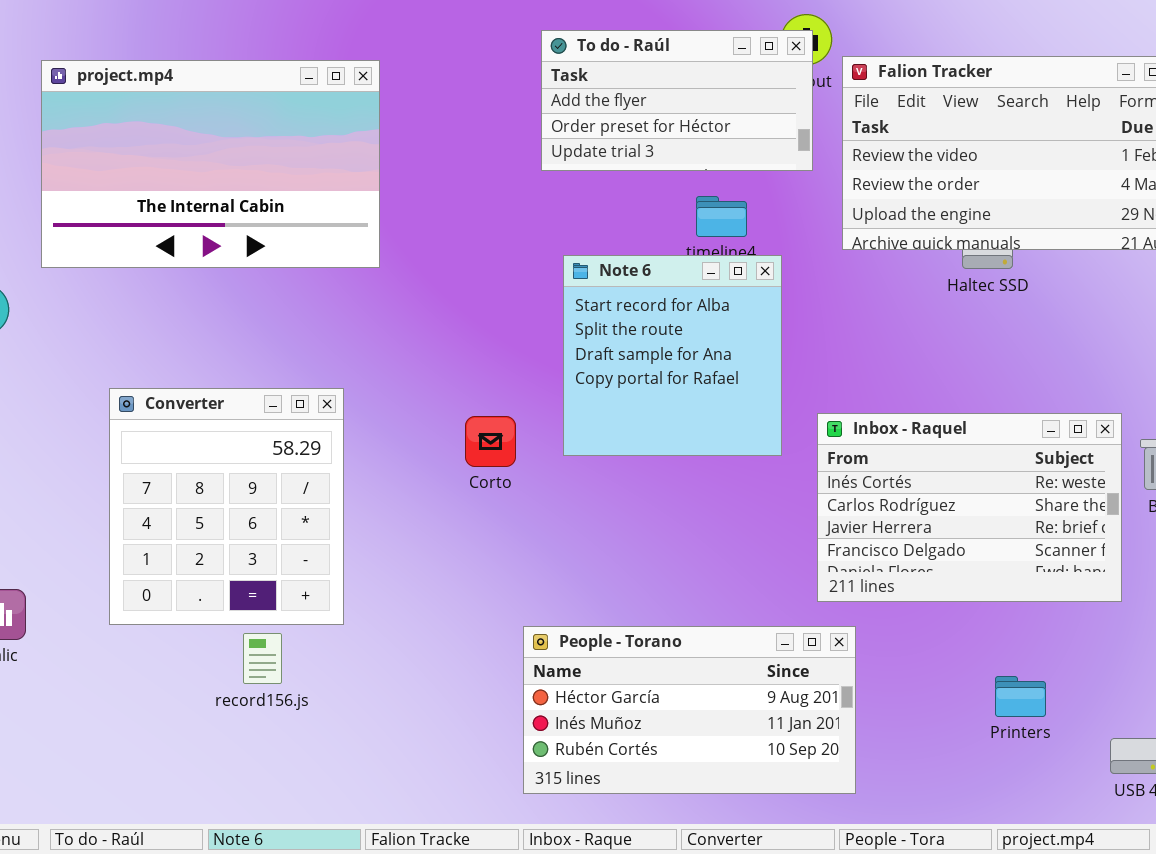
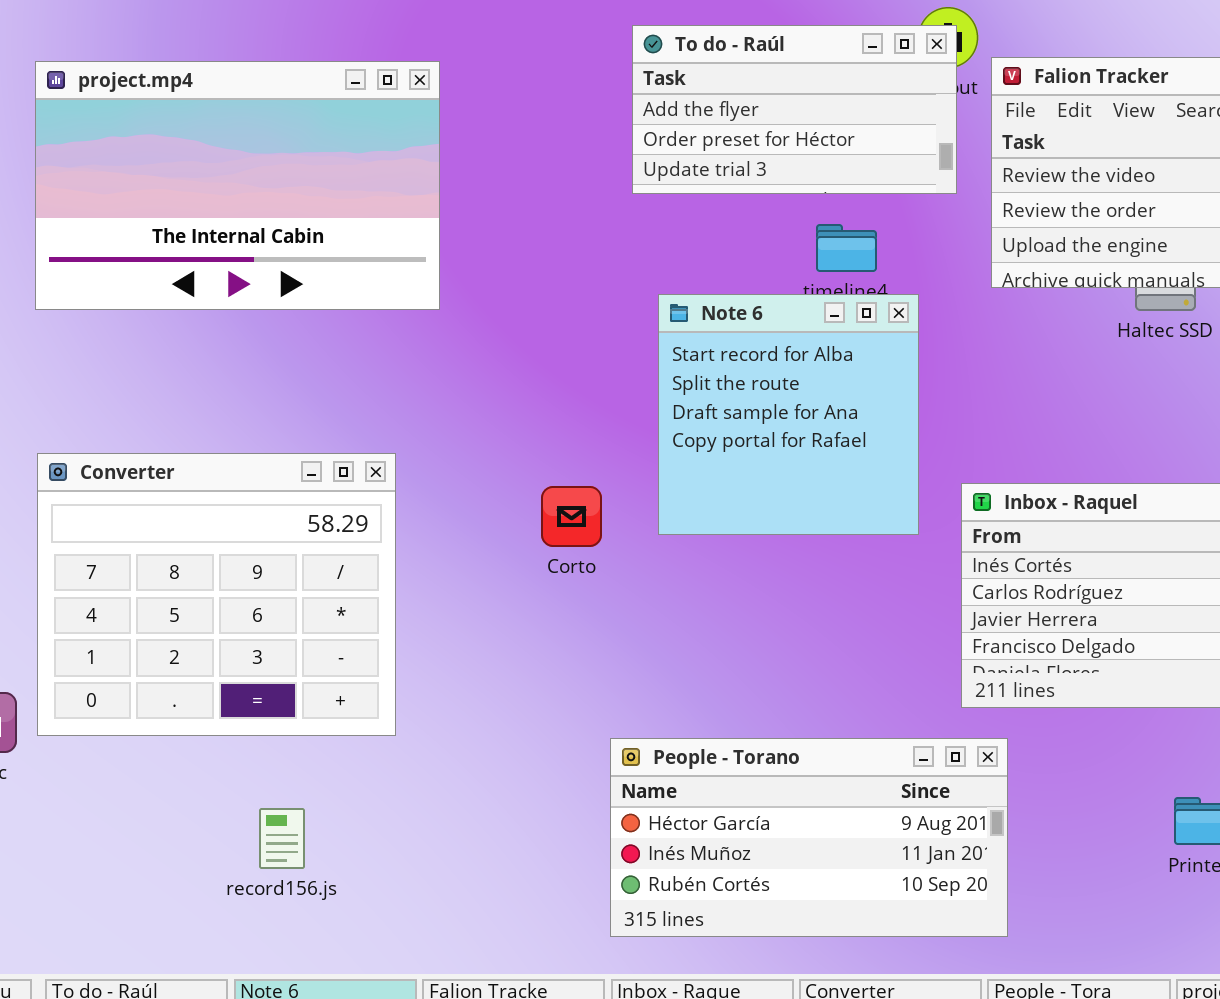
Converter: [109,388,344,625] -> [37,453,396,736], resized
record156.js: [243,633,282,684] -> [259,808,305,869], moved

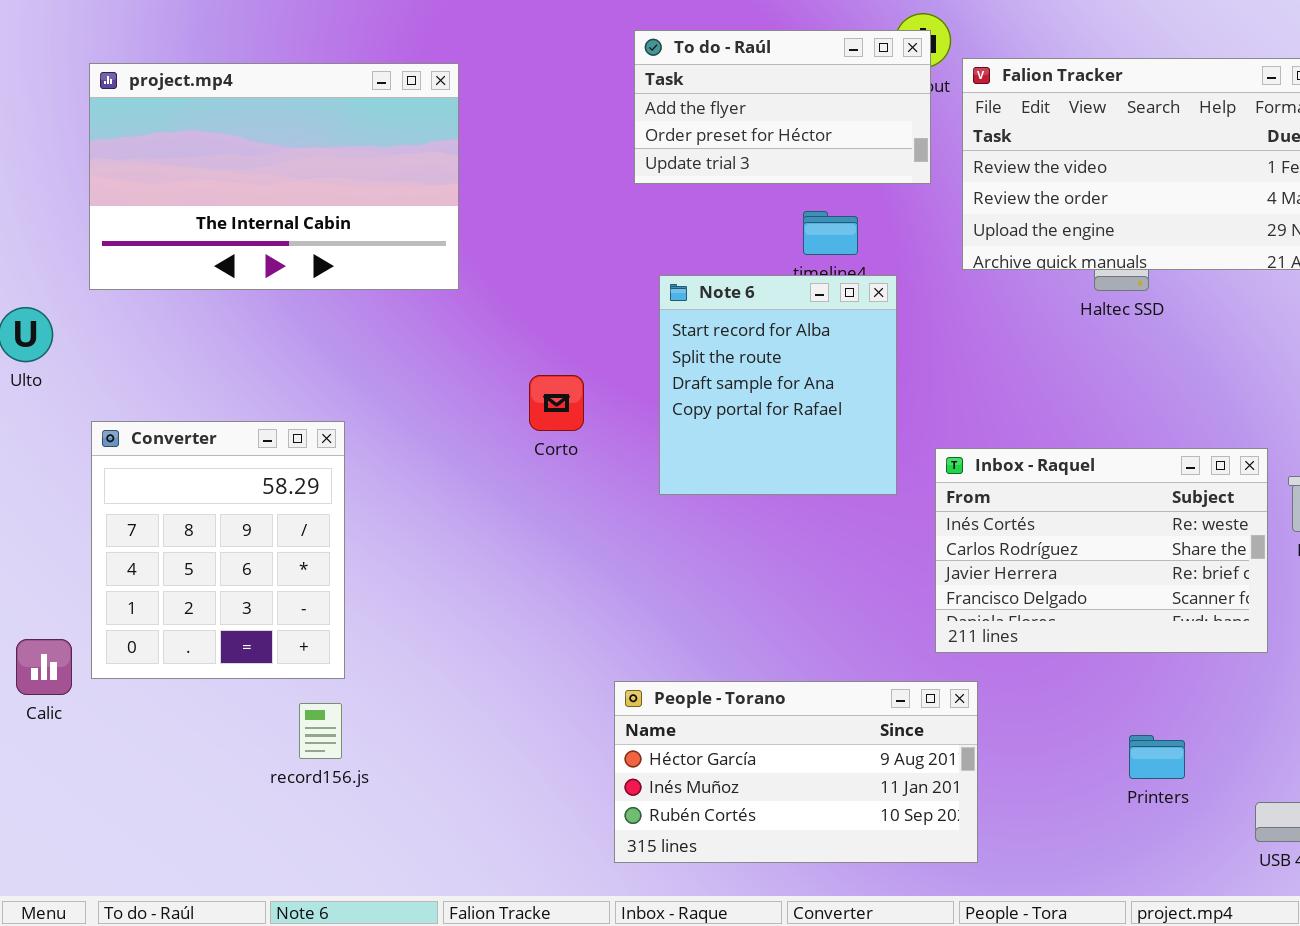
Converter: [37,453,396,736] -> [91,421,345,679], resized
Corto: [541,486,602,547] -> [529,375,584,431], moved
record156.js: [259,808,305,869] -> [299,703,342,759], moved

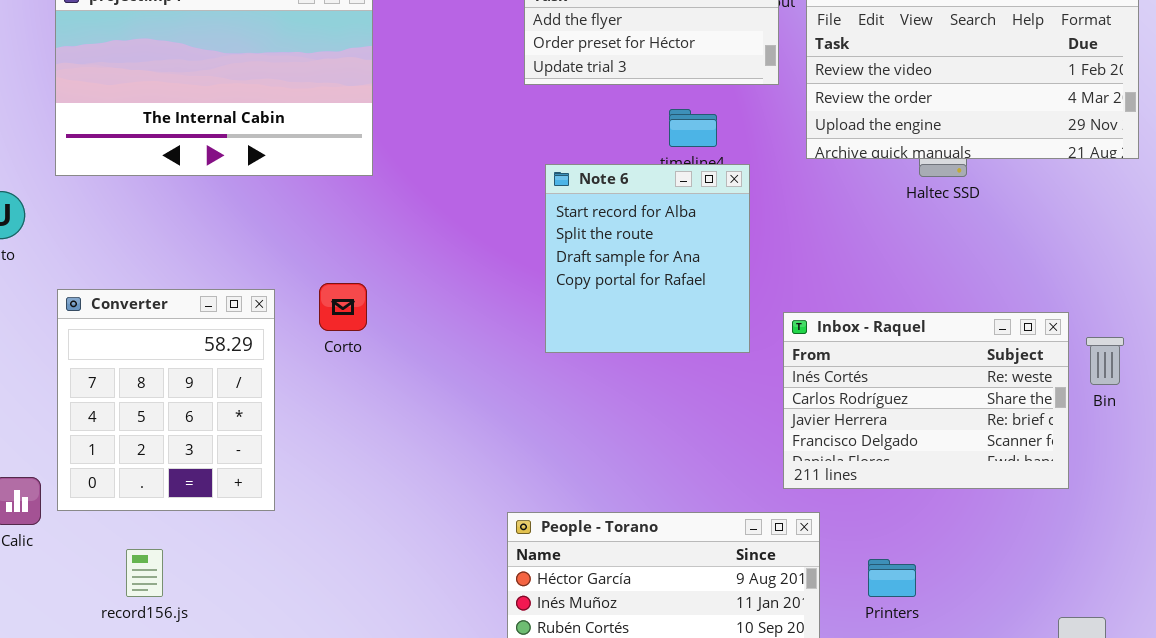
Corto: [529,375,584,431] -> [319,283,367,331], moved
record156.js: [299,703,342,759] -> [126,549,163,597], moved
Printers: [1129,735,1185,779] -> [868,559,916,597], moved

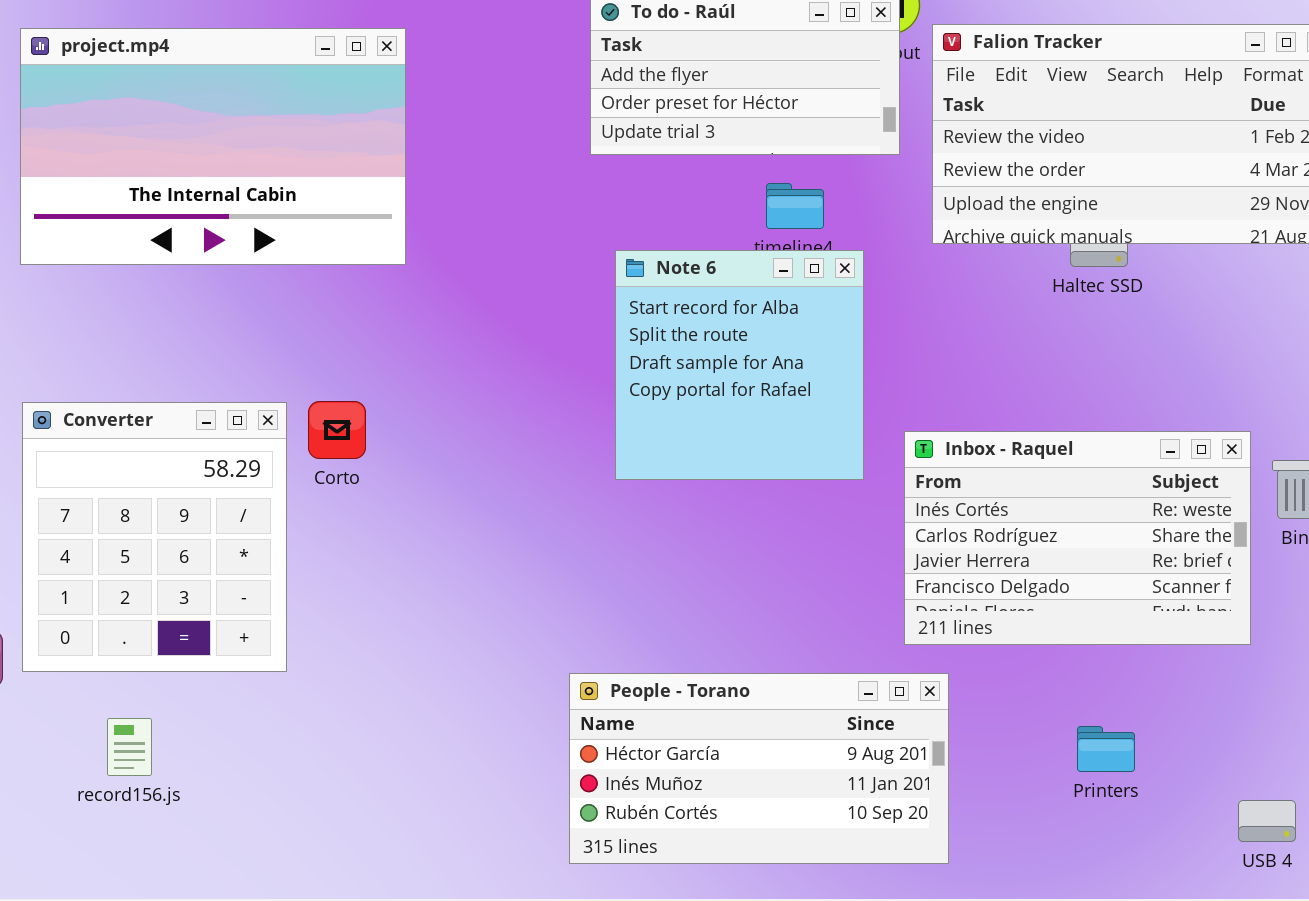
Corto: [319,283,367,331] -> [308,401,366,459], moved
Printers: [868,559,916,597] -> [1077,726,1135,772], moved

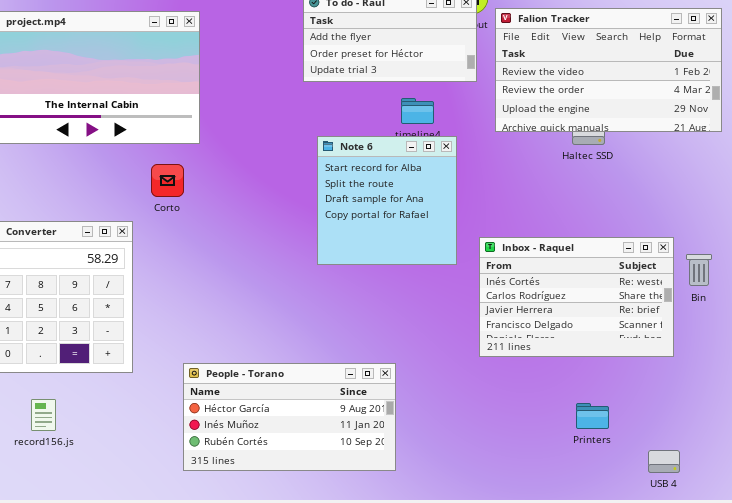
Corto: [308,401,366,459] -> [151,164,184,197], moved
People - Torano: [569,673,949,864] -> [183,363,396,471], moved
USB 4: [1238,800,1296,842] -> [648,450,680,473], moved

